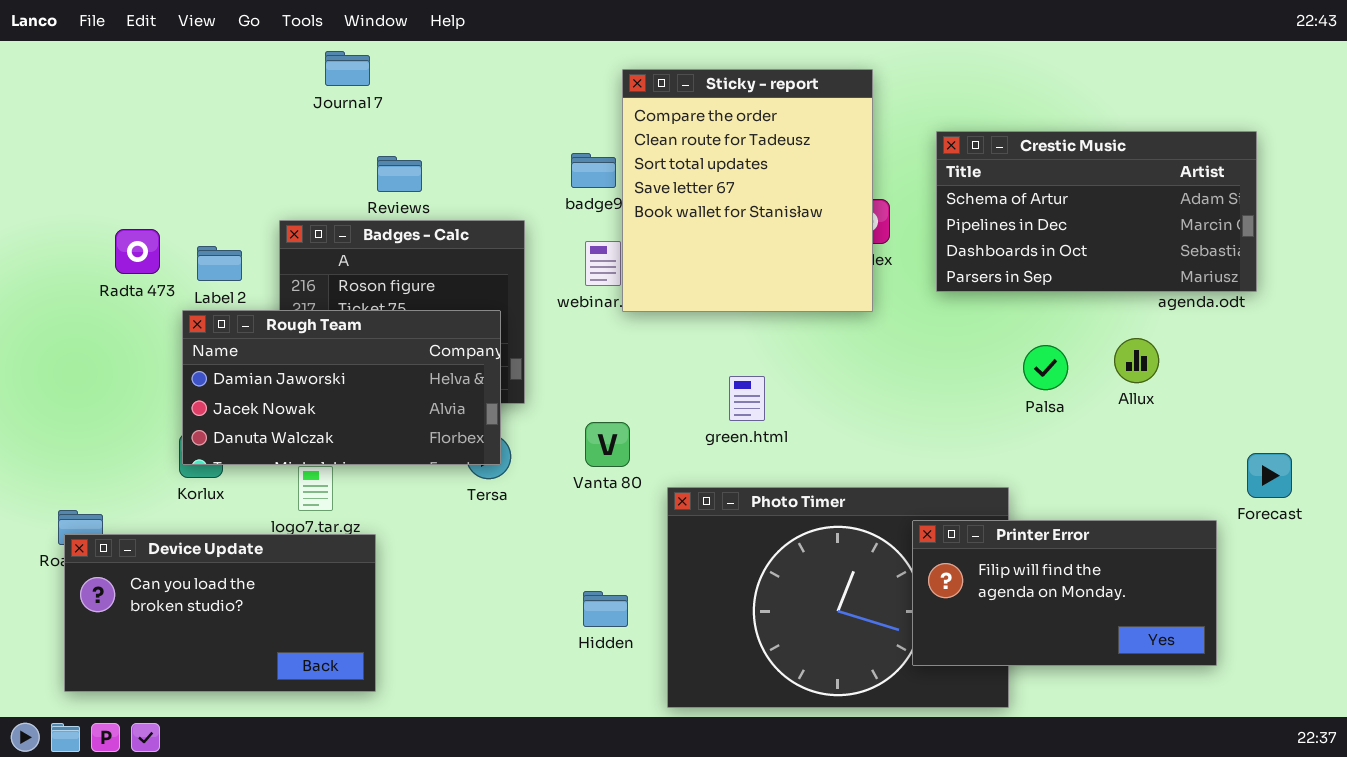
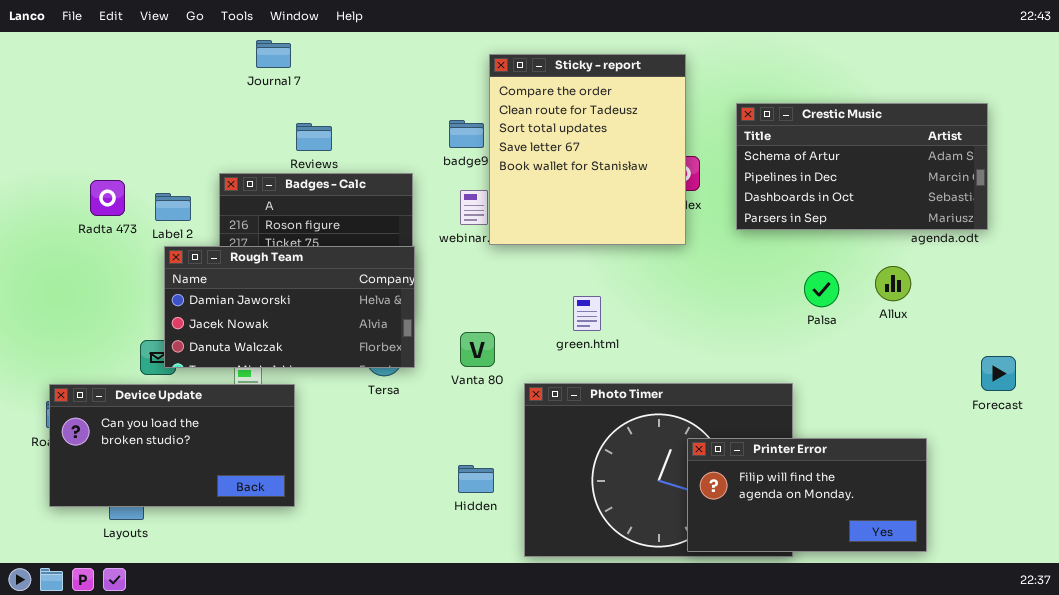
Rough Team: [182,310,501,465] -> [164,246,415,368], moved
Printer Error: [912,520,1217,666] -> [687,438,927,552], moved
Device Update: [64,534,376,692] -> [49,384,295,507], moved

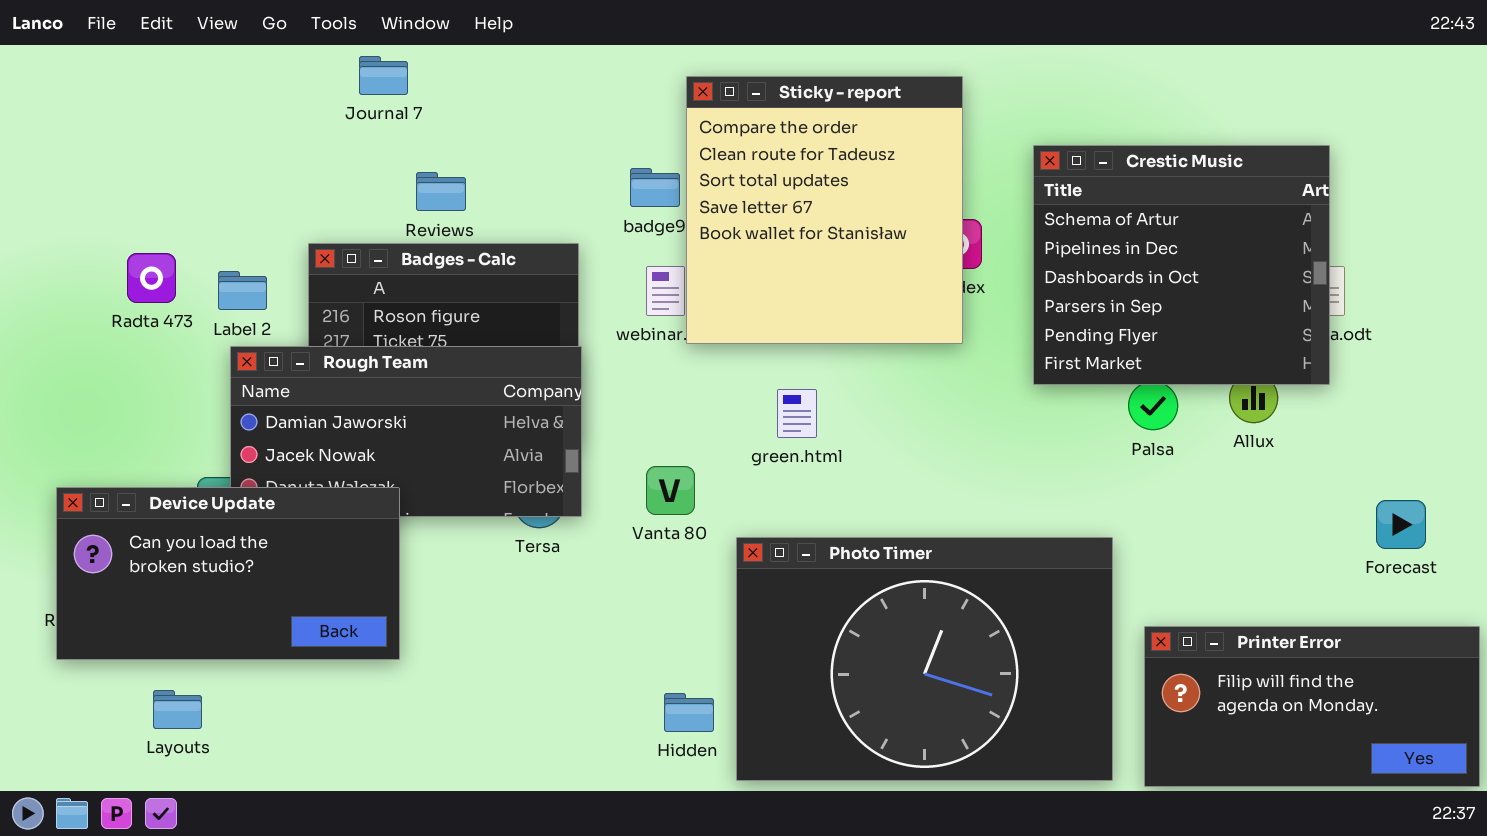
Crestic Music: [736,103,988,230] -> [1033,145,1330,385], resized
green.html: [573,296,601,331] -> [777,389,817,438], moved
Device Update: [49,384,295,507] -> [56,487,400,660], moved
Printer Error: [687,438,927,552] -> [1144,626,1480,787], moved
Hidden: [458,465,494,493] -> [664,693,714,732], moved

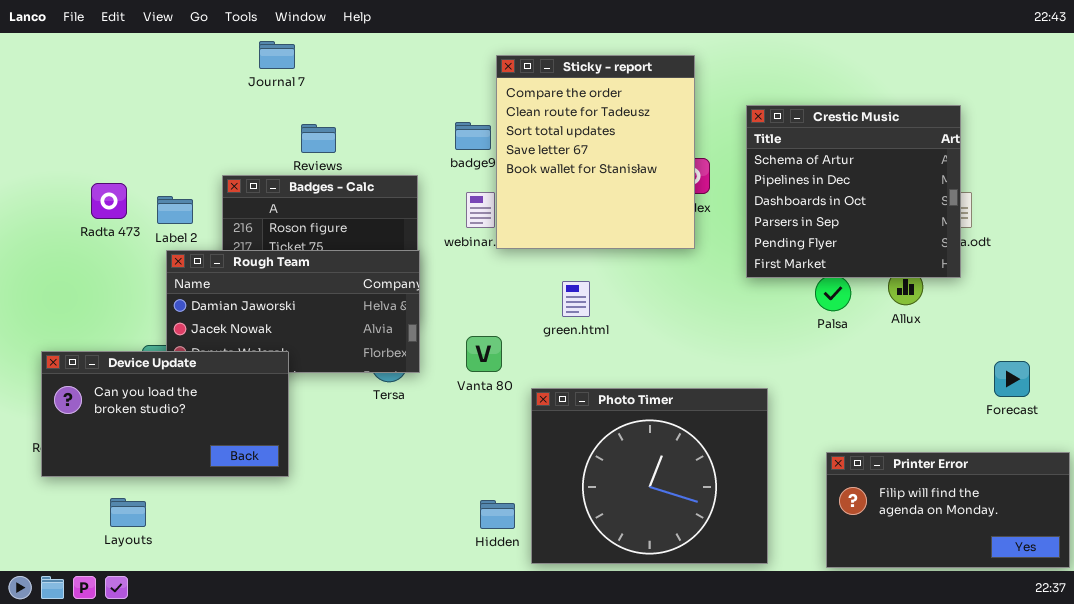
Photo Timer: [736,537,1113,781] -> [531,388,768,564], resized

